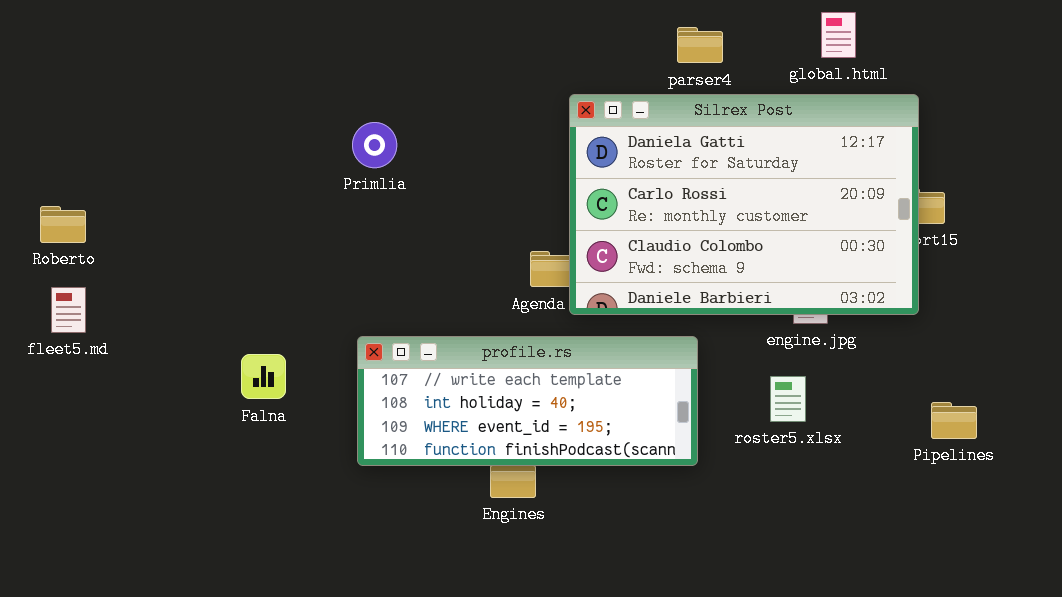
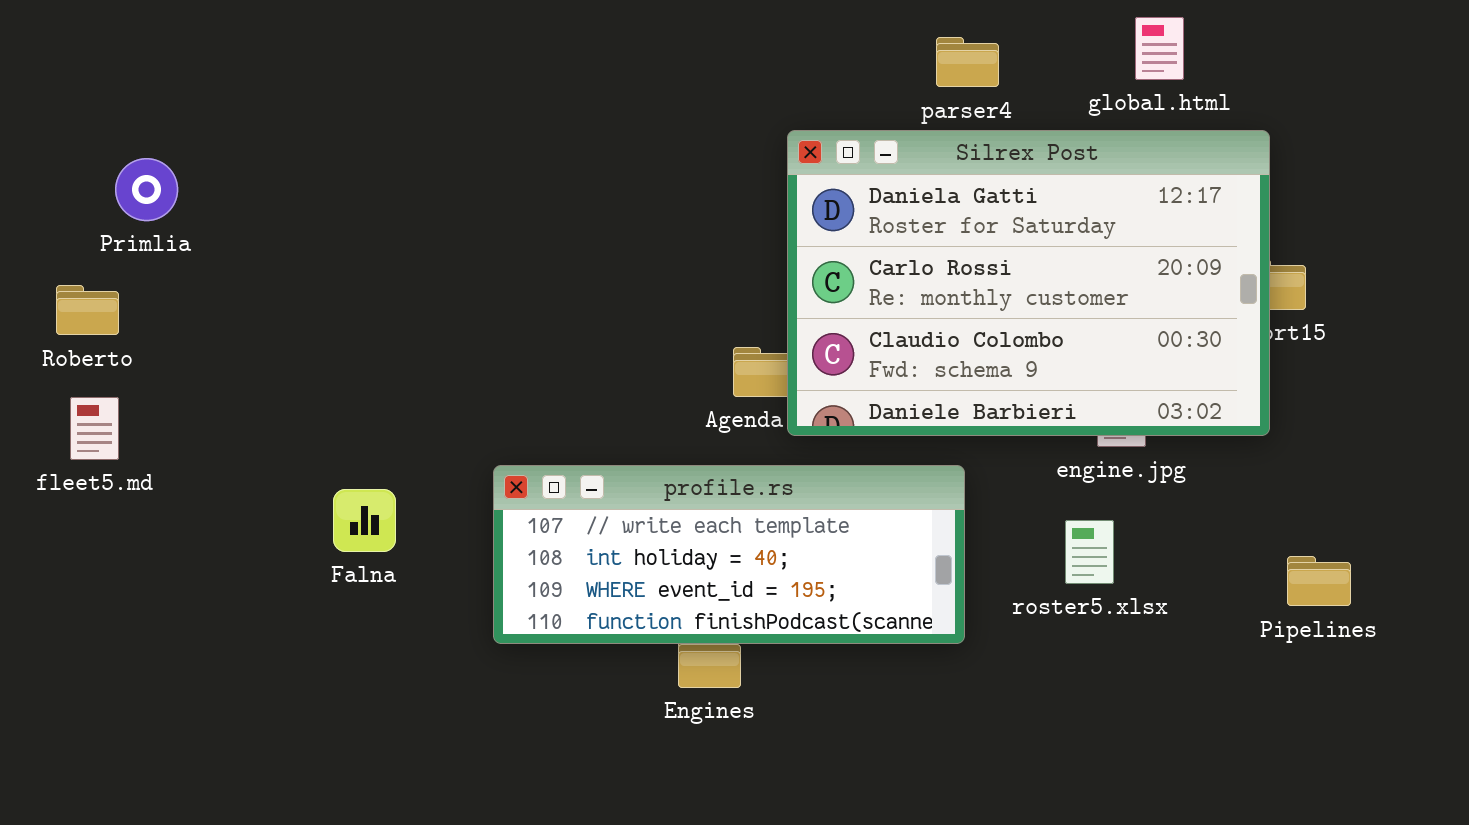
Primlia: [352,122,397,168] -> [115,158,178,221], moved

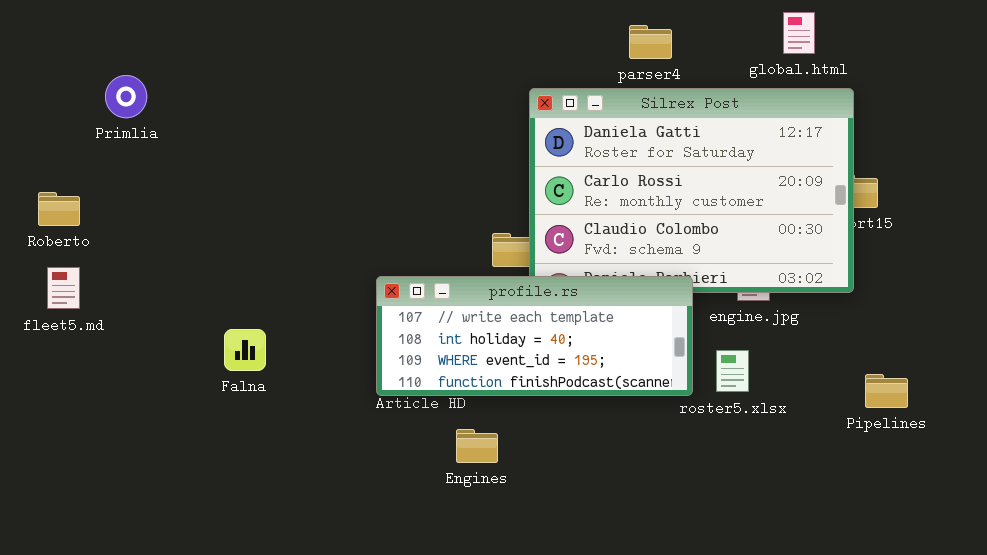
global.html: [1135,17,1184,80] -> [783,12,815,54], moved
Primlia: [115,158,178,221] -> [105,75,147,118], moved
profile.rs: [493,465,965,644] -> [376,276,693,396], moved

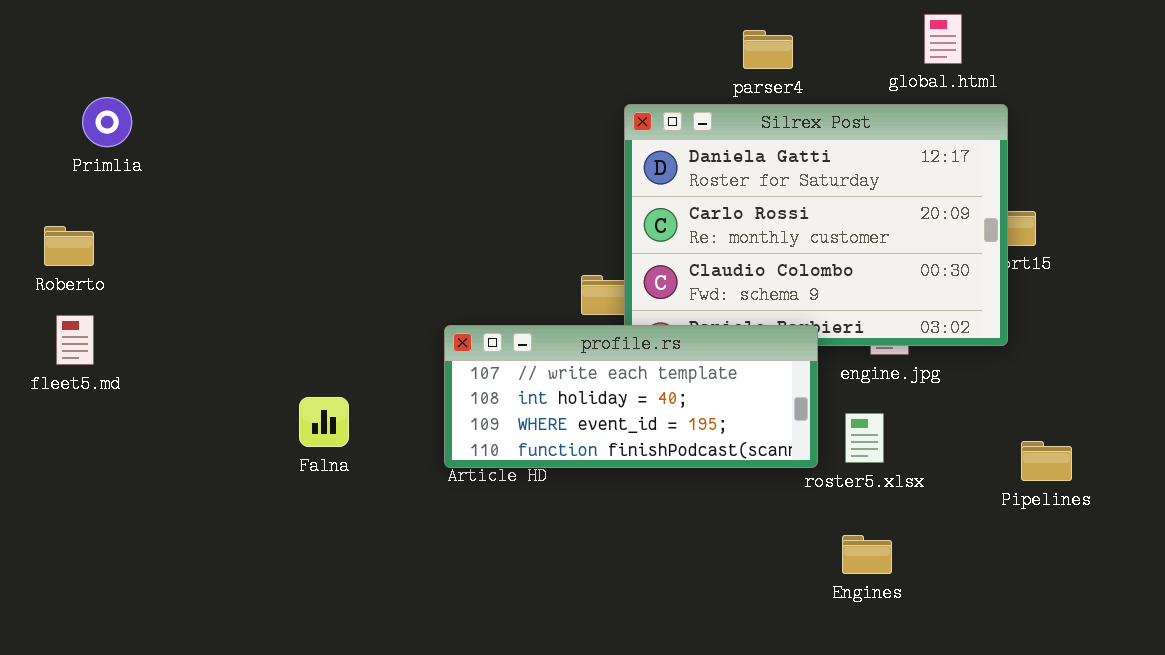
Primlia: [105,75,147,118] -> [82,97,132,147], moved
Falna: [224,329,266,371] -> [299,397,349,447], moved
Engines: [456,429,498,463] -> [842,535,892,574], moved

